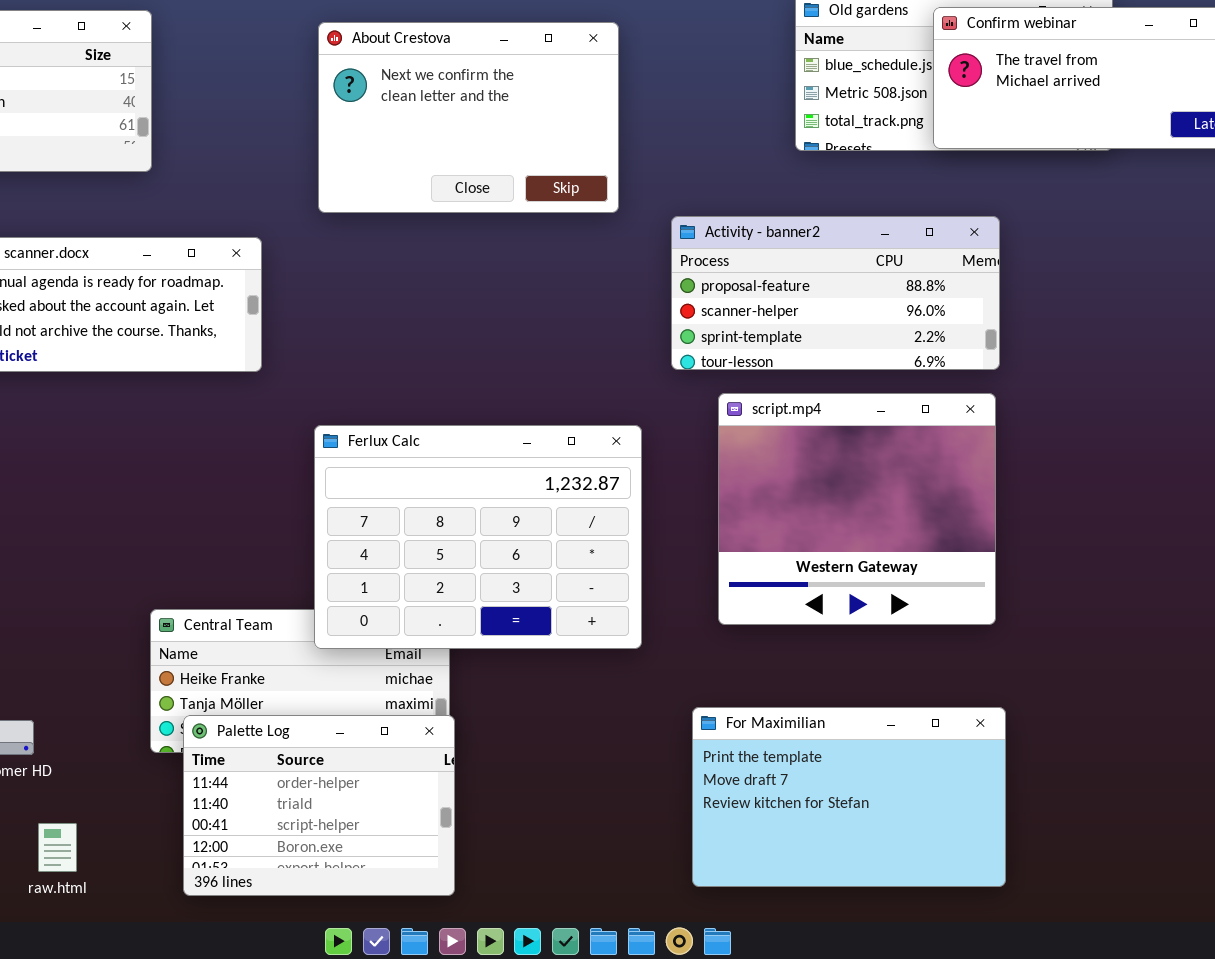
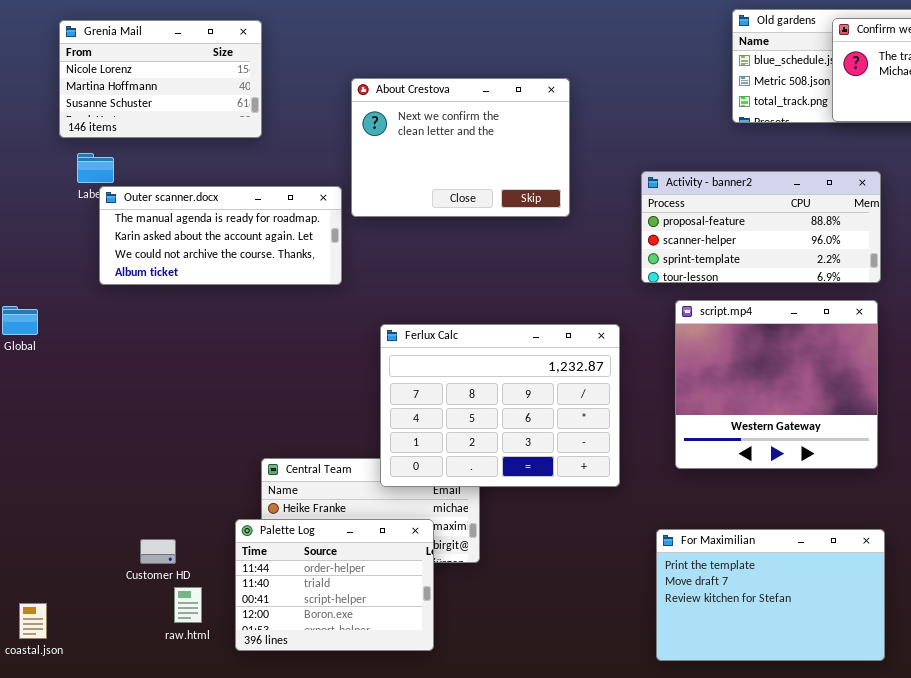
About Crestova: [318,22,619,213] -> [351,78,570,217], moved
Palette Log: [183,715,455,896] -> [235,519,434,651], moved
raw.html: [38,823,77,872] -> [174,587,202,623], moved

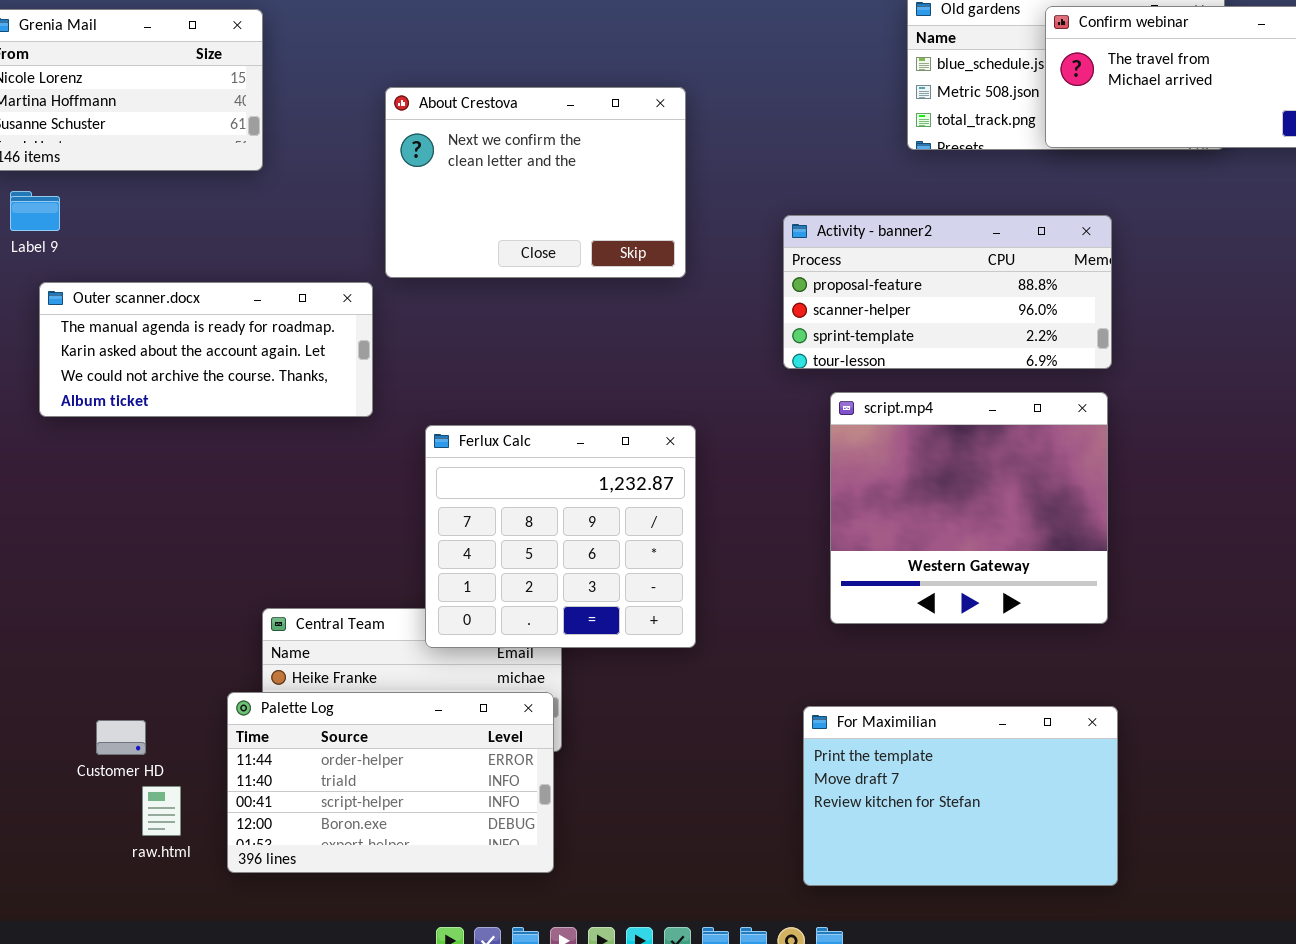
Outer scanner.docx: [99,186,342,285] -> [39,282,373,417], moved
Ferlux Calc: [380,324,620,487] -> [425,425,696,648], resized
Palette Log: [235,519,434,651] -> [227,692,554,873], resized

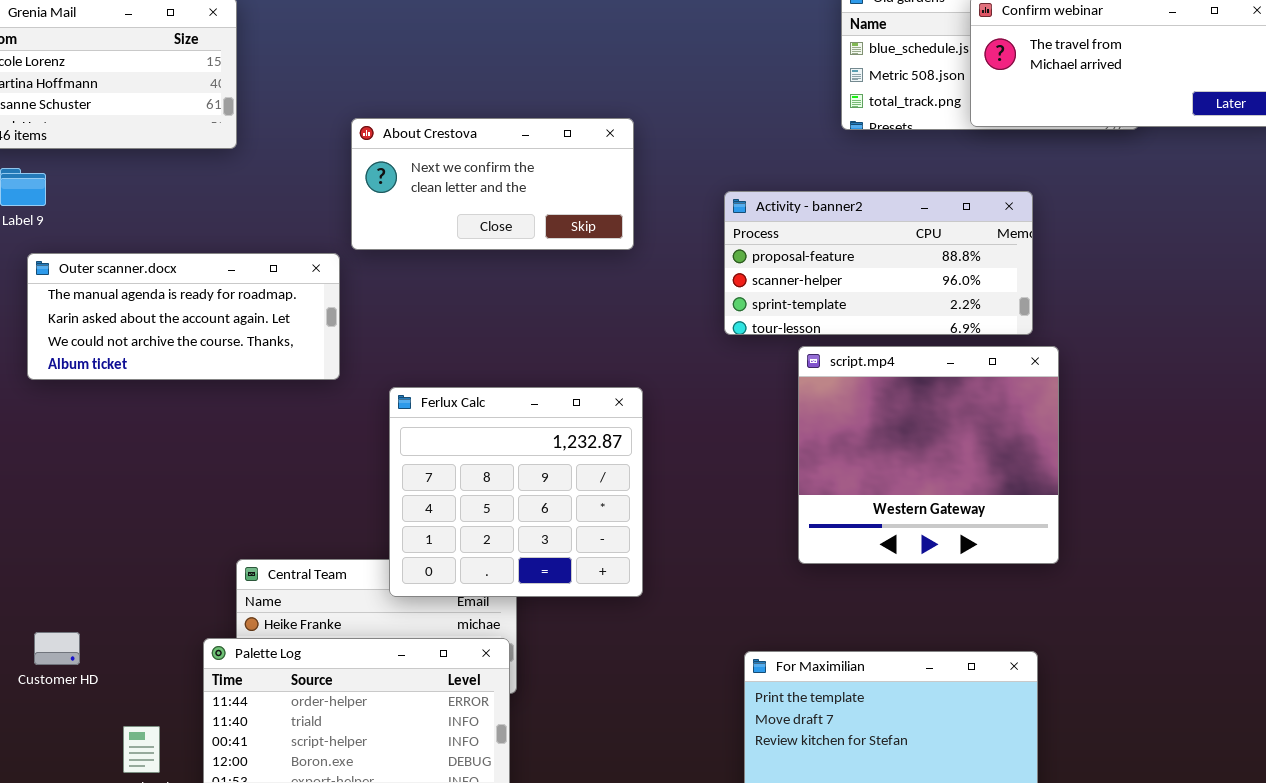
About Crestova: [385,87,686,278] -> [351,118,634,250], resized
script.mp4: [830,392,1108,624] -> [798,346,1059,564], moved
Customer HD: [96,720,146,755] -> [34,632,80,665], moved

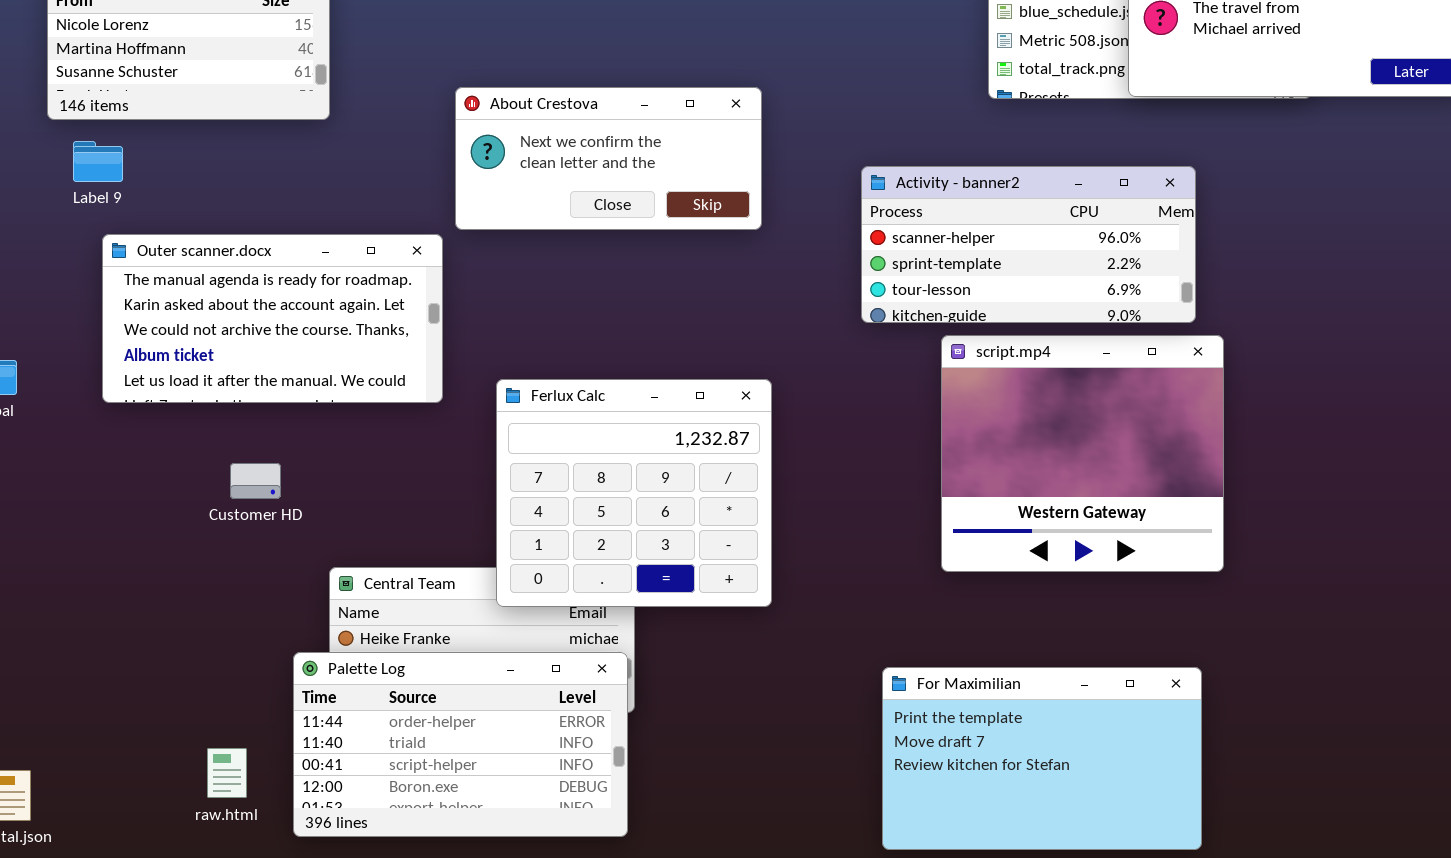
Activity - banner2: [724,191,1033,335] -> [861,166,1196,323], scrolled down 1 row
Outer scanner.docx: [27,253,340,380] -> [102,234,443,403], resized
Customer HD: [34,632,80,665] -> [230,463,281,499], moved

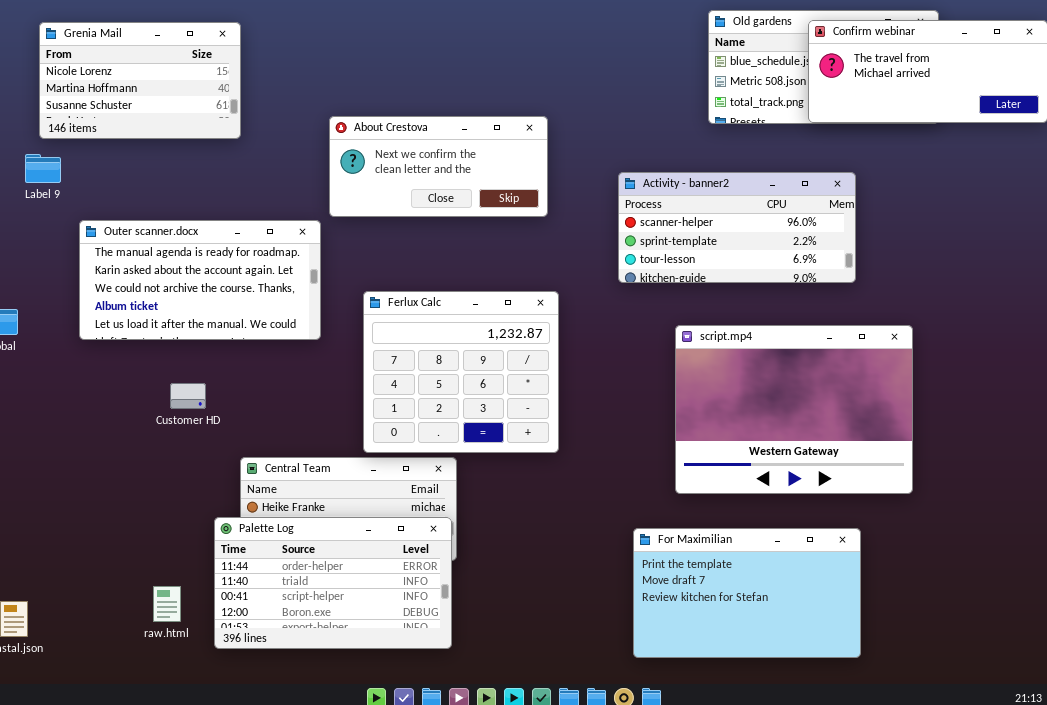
Label 9: [73,141,123,182] -> [25,154,61,183], moved
script.mp4: [941,335,1224,572] -> [675,325,913,494], moved, resized
Ferlux Calc: [496,379,772,607] -> [363,291,559,453], moved

